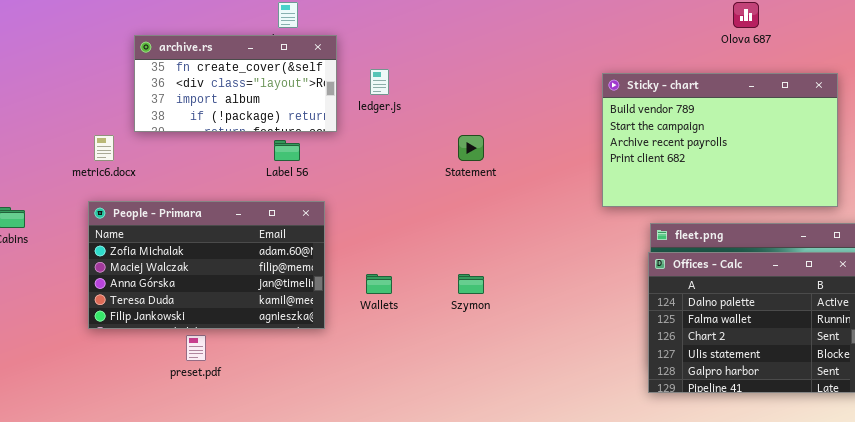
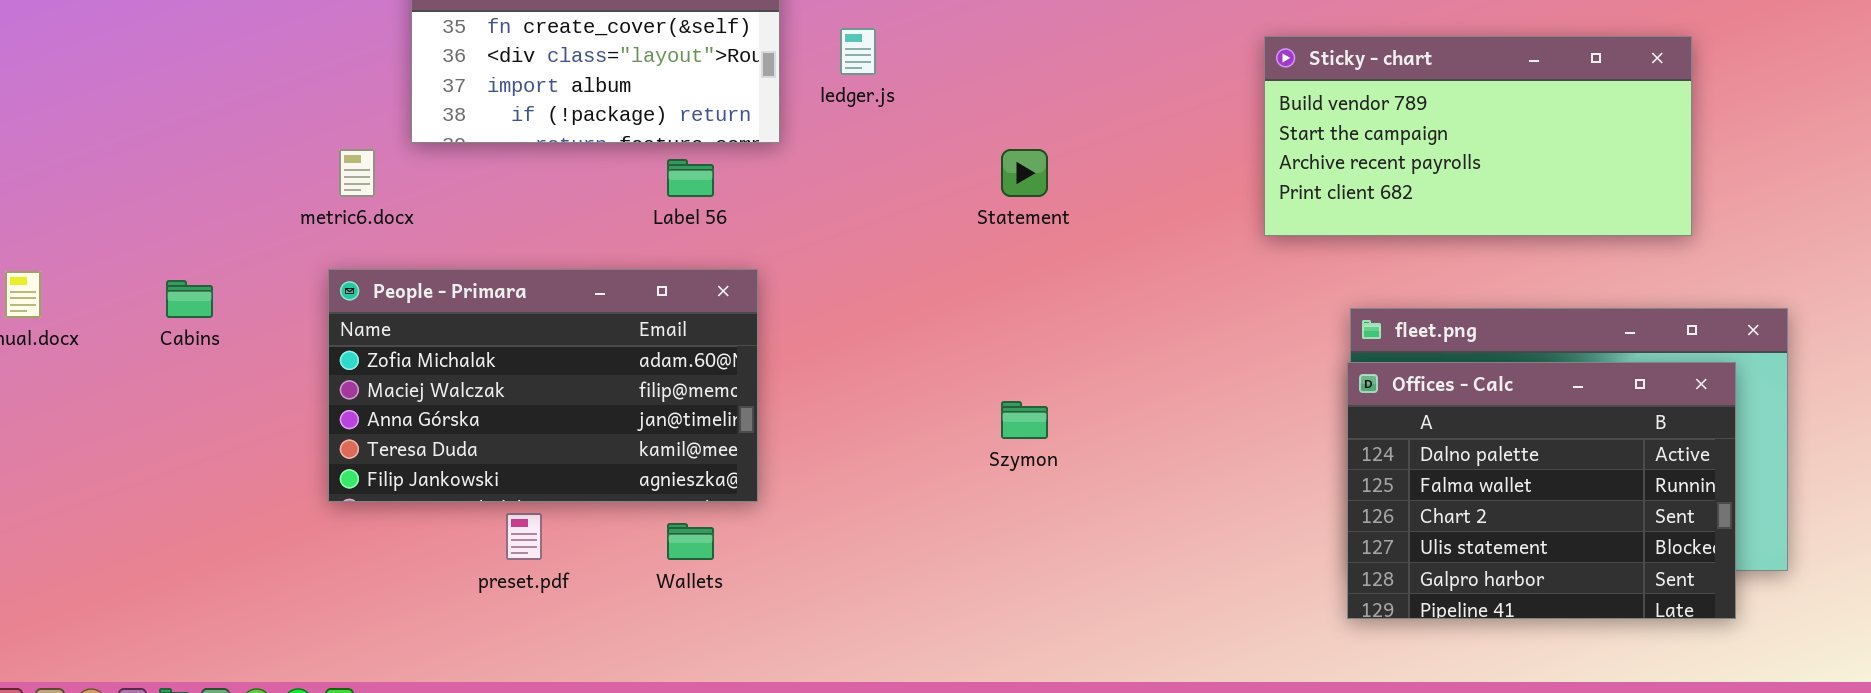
Sticky - chart: [602,73,838,207] -> [1264,36,1692,236], resized
Wallets: [366,274,392,294] -> [667,523,714,560], moved

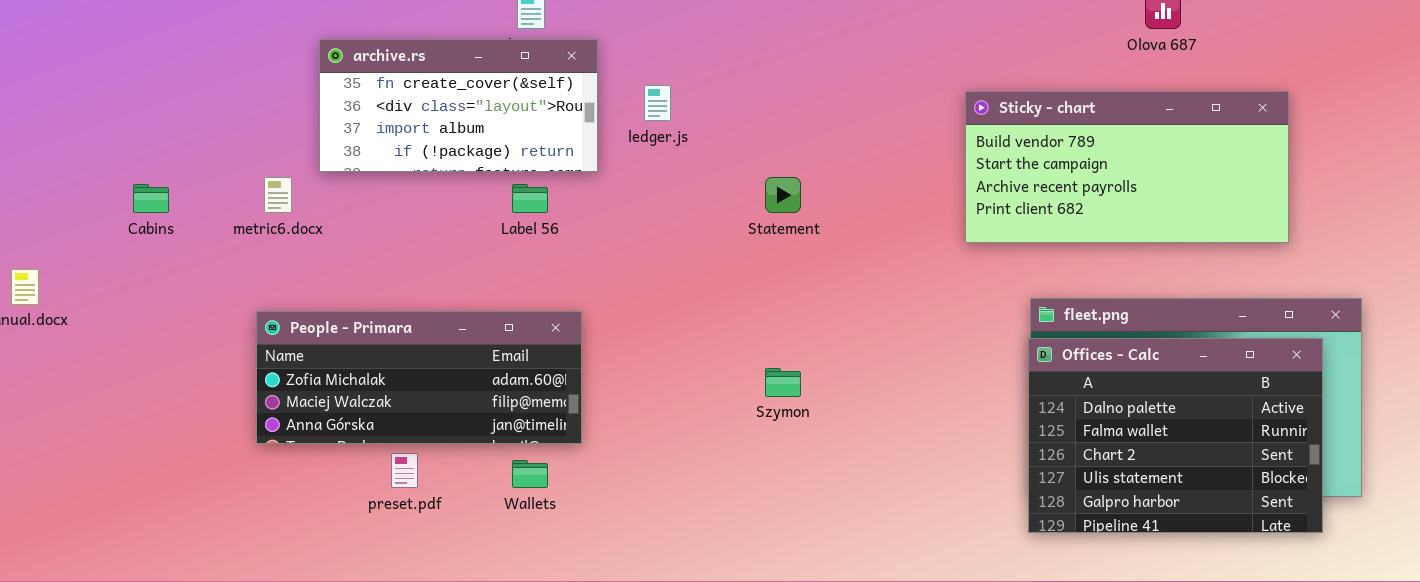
People - Primara: [328,269,758,502] -> [256,311,582,444], resized
Cabins: [166,280,213,318] -> [133,184,169,213], moved

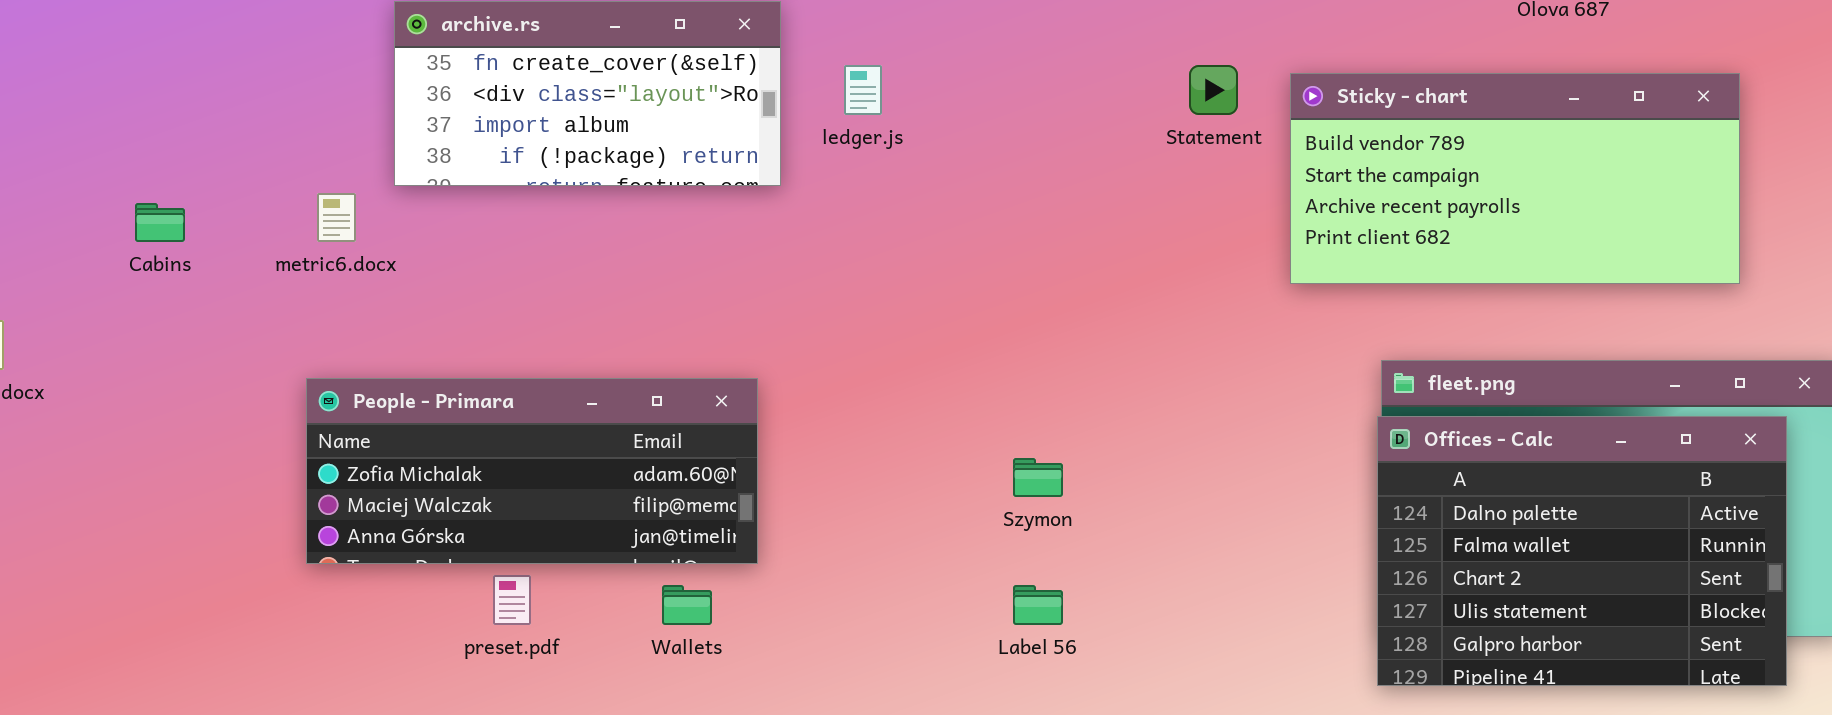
Statement: [765,177,801,213] -> [1189,65,1238,115], moved
Label 56: [512,184,548,213] -> [1013,585,1063,625], moved

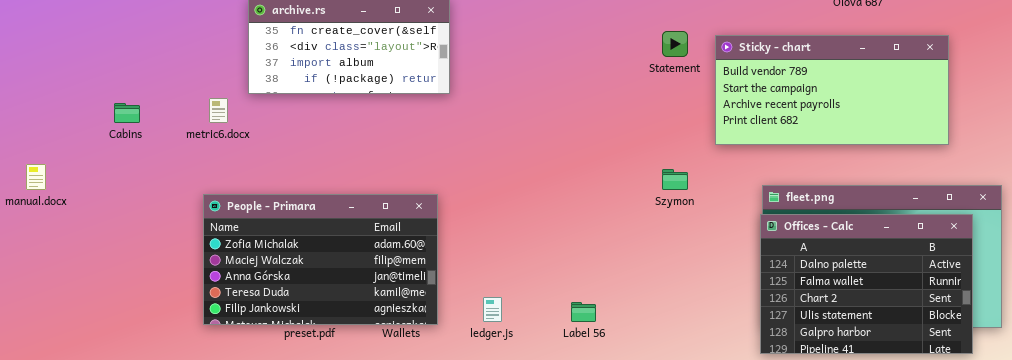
ledger.js: [844,65,882,115] -> [483,297,502,322], moved
People - Primara: [306,378,758,564] -> [203,194,438,325], resized
Szymon: [1013,458,1063,497] -> [662,169,688,190], moved

